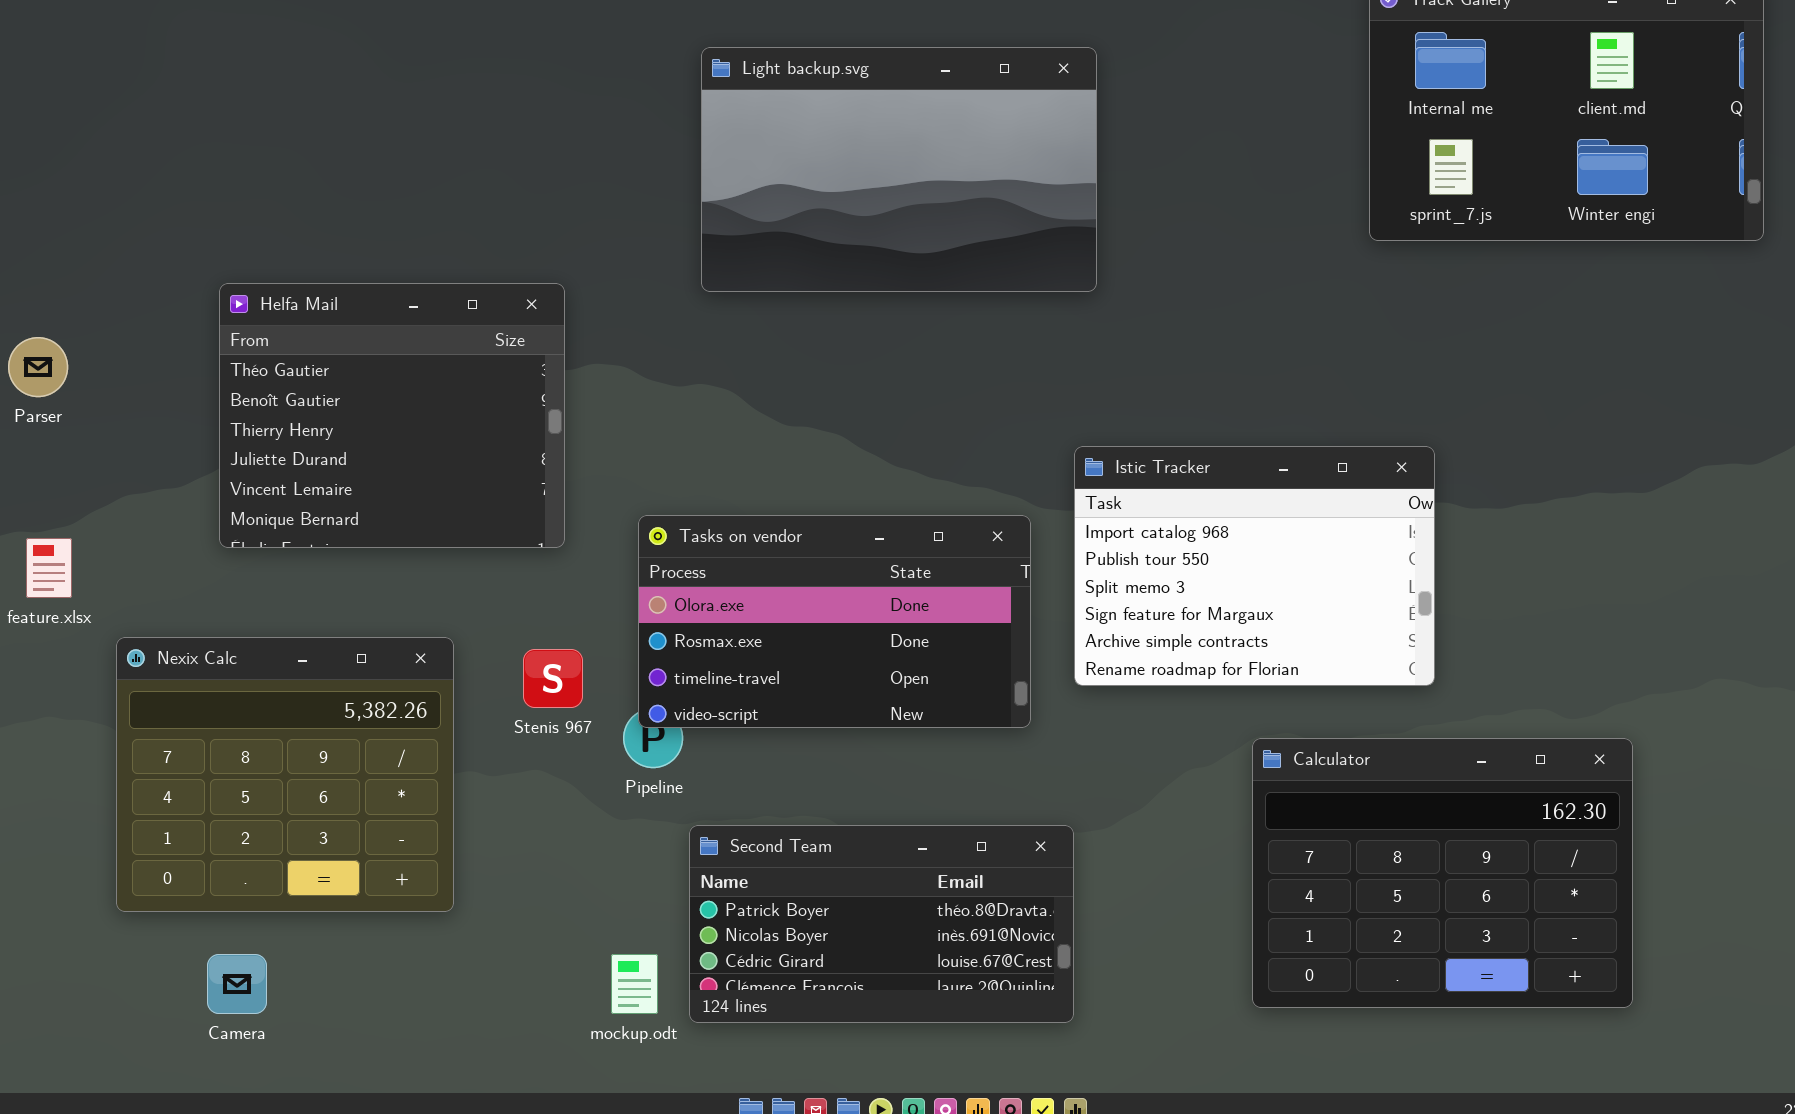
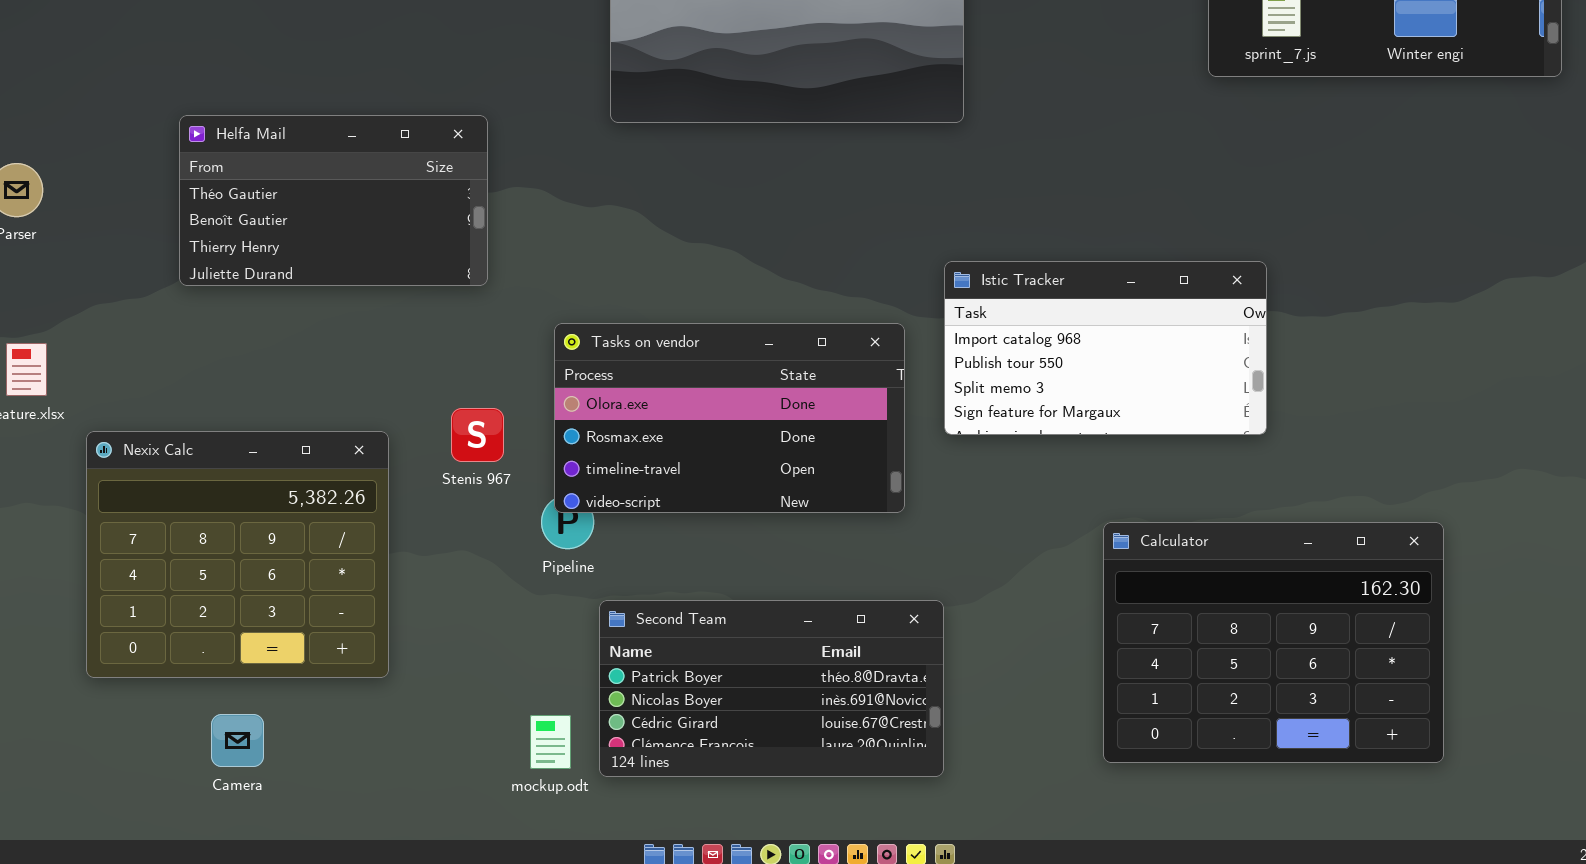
Helfa Mail: [219,283,565,548] -> [179,115,488,286], resized
Istic Tracker: [1074,446,1435,686] -> [944,261,1267,435], resized
Stenis 967: [523,649,583,708] -> [451,408,504,462], moved
Camera: [207,954,267,1014] -> [211,714,264,767], moved

